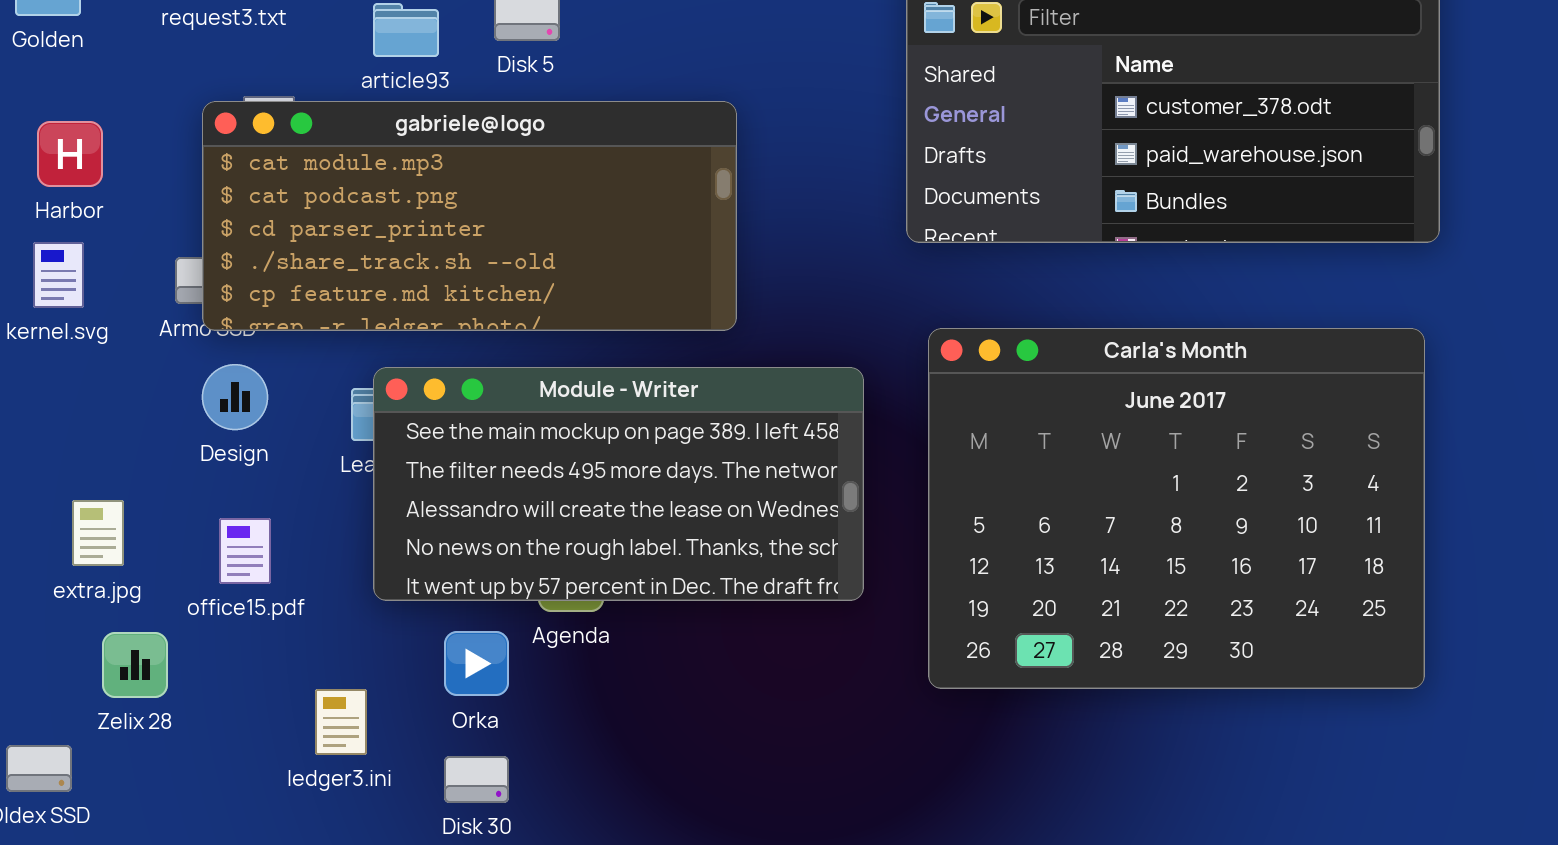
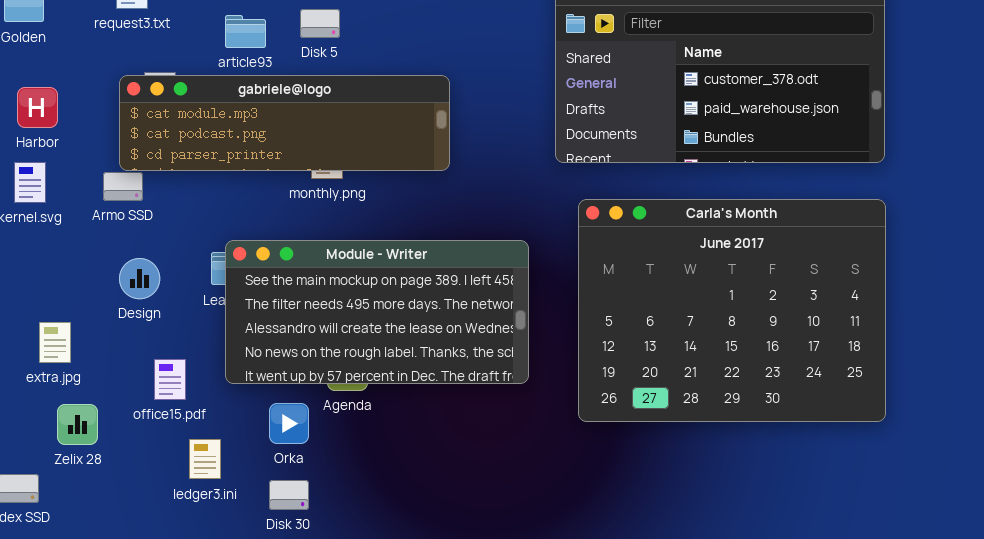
gabriele@logo: [202,101,737,331] -> [119,75,450,171], resized
Carla's Month: [928,328,1425,689] -> [578,199,886,422], moved
Design: [202,364,268,430] -> [119,258,160,299], moved
office15.pdf: [219,518,271,584] -> [154,359,186,400], moved

